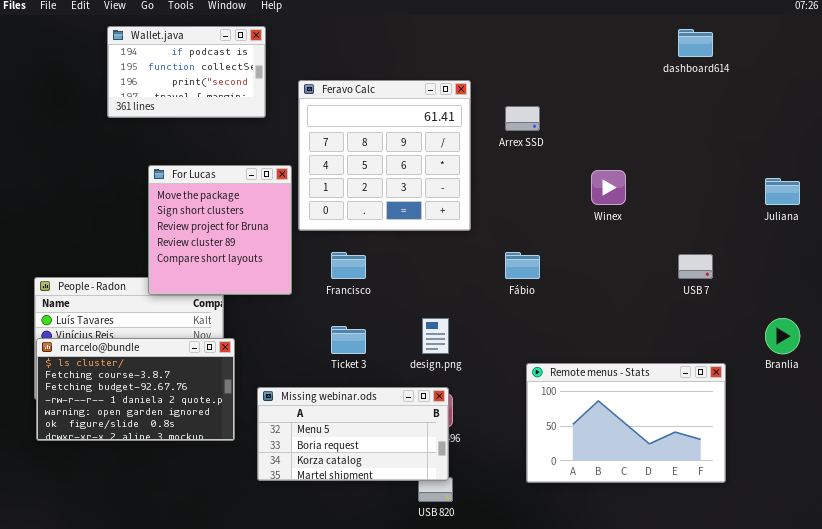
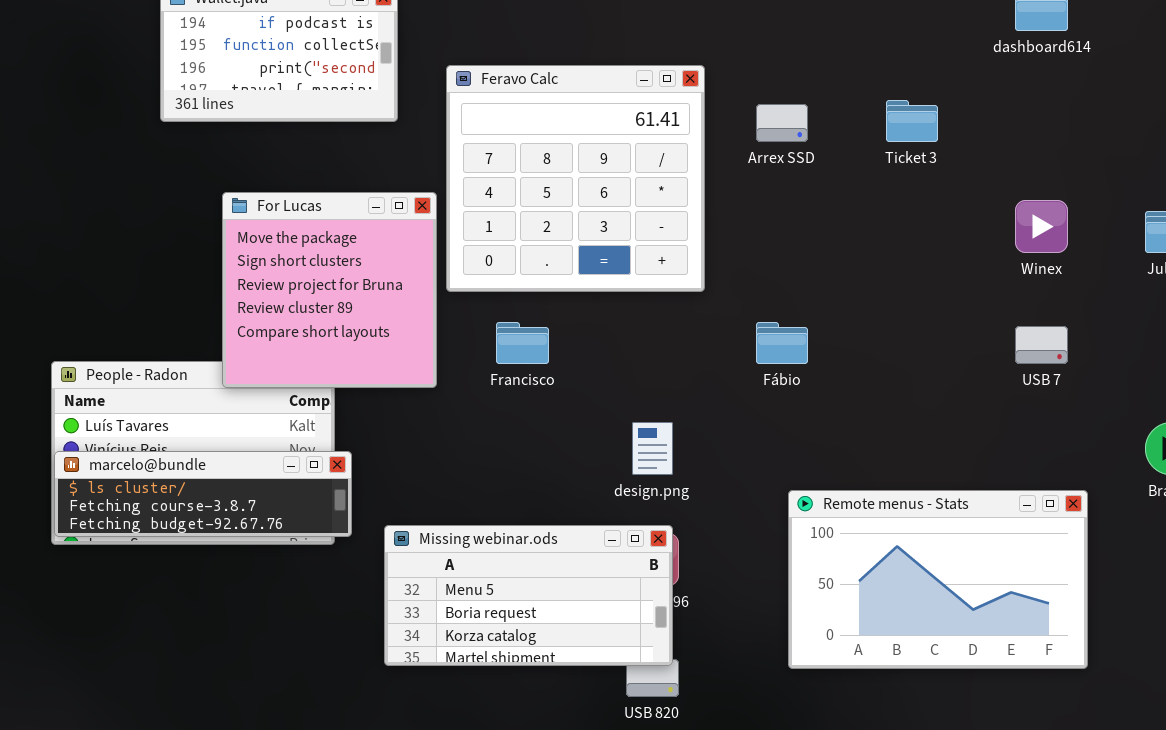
Winex: [591,170,626,205] -> [1015,200,1068,253], moved
Ticket 3: [331,326,366,354] -> [886,100,938,142], moved
marcelo@bundle: [36,338,235,441] -> [54,451,352,537], resized

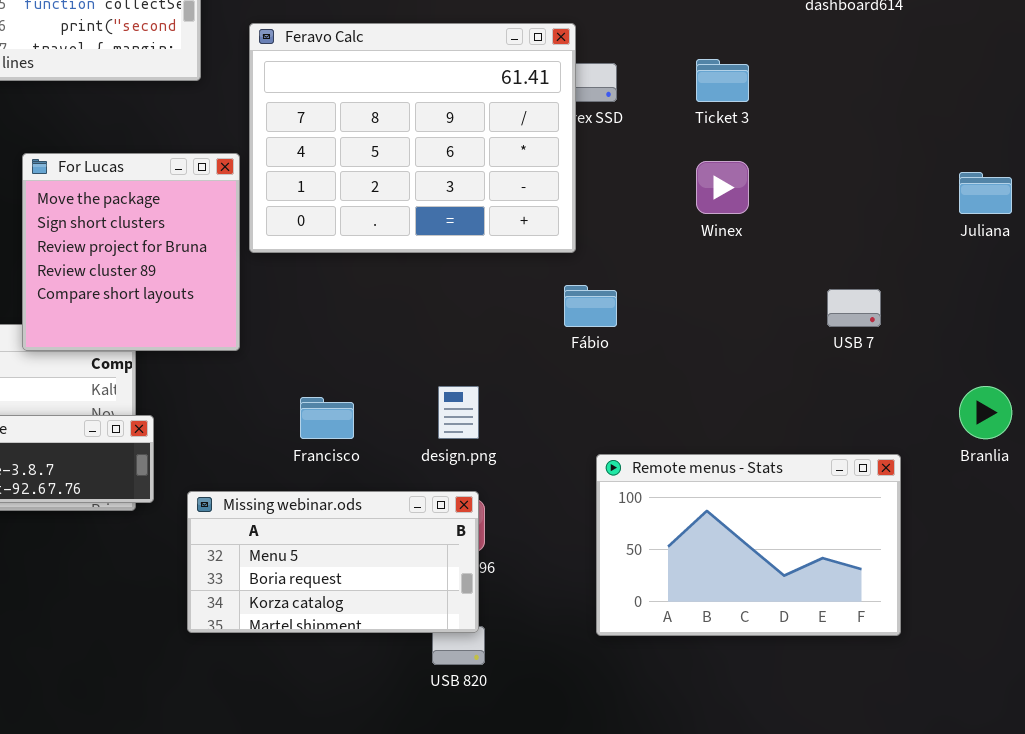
Feravo Calc: [446,65,705,292] -> [249,23,576,253], resized
Winex: [1015,200,1068,253] -> [696,161,749,214], moved
Francisco: [496,322,549,364] -> [300,397,354,439], moved

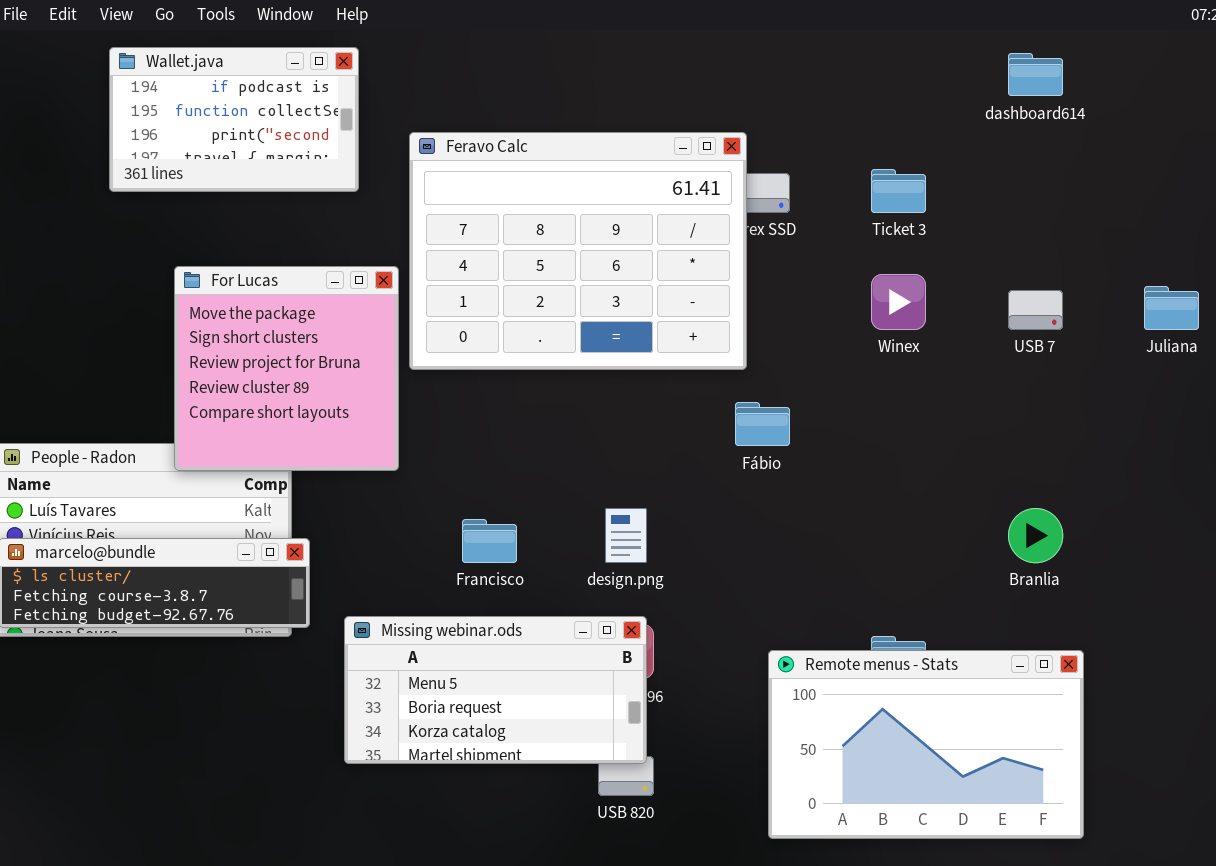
USB 7: [827,289,881,327] -> [1008,290,1063,330], moved
Branlia: [959,386,1012,439] -> [1008,508,1063,563], moved
Remote menus - Stats: [596,454,901,636] -> [768,650,1084,839], moved

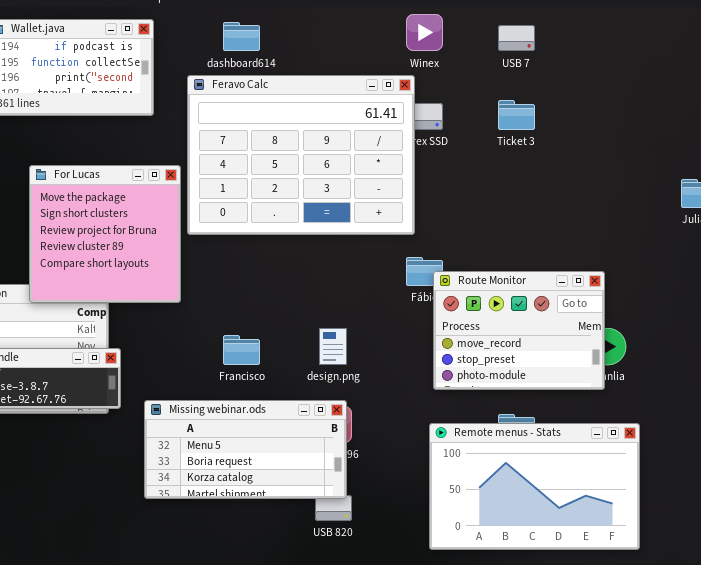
dashboard614: [1008,53,1063,96] -> [223,22,260,51], moved
Winex: [871,274,926,330] -> [406,14,443,51], moved
USB 7: [1008,290,1063,330] -> [498,25,535,51], moved
Route Monitor: none -> [433,271,605,390], opened

